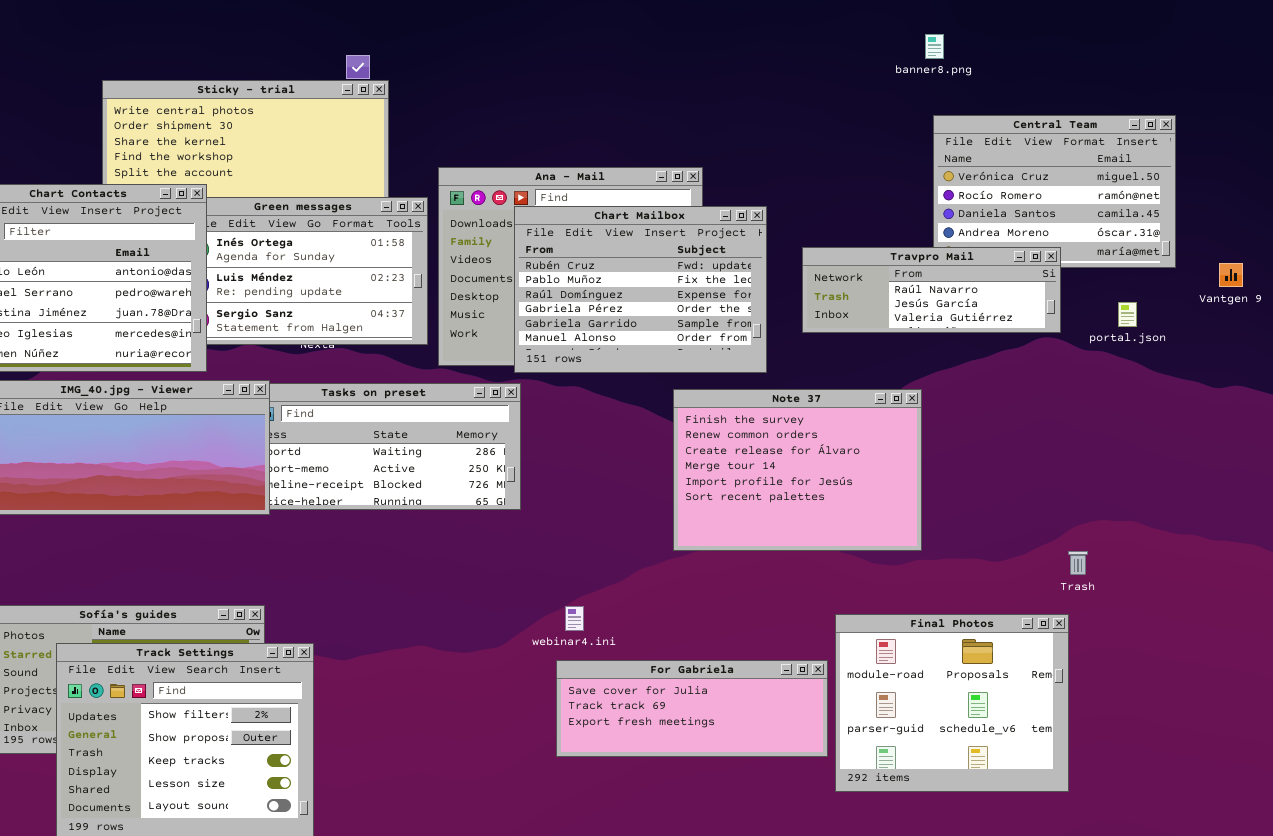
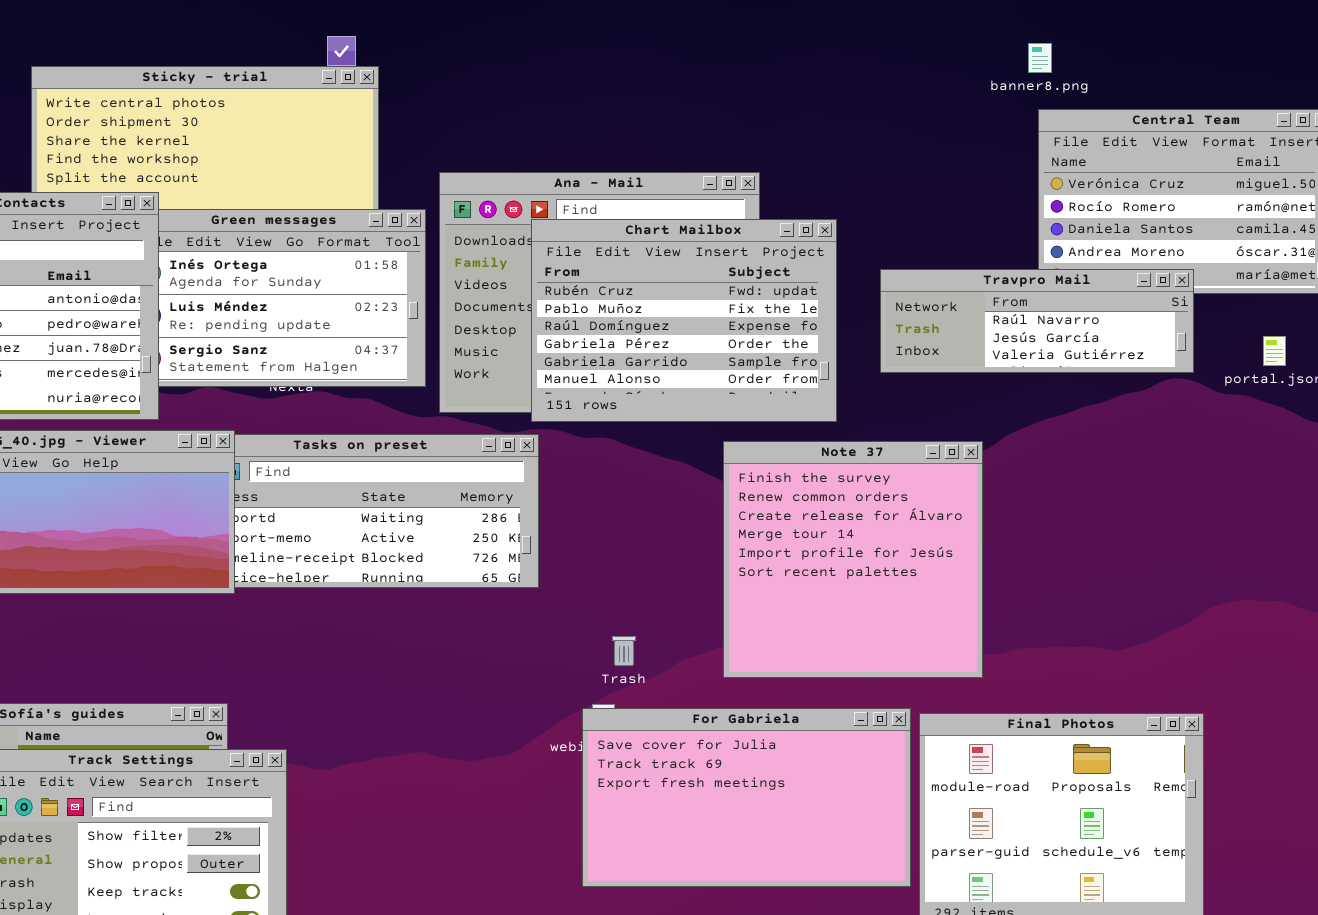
banner8.png: [925,34,944,59] -> [1028,43,1052,73], moved
Note 37: [673,389,922,551] -> [723,441,983,678], resized
Trash: [1068,551,1088,575] -> [612,636,636,666], moved
For Gabriela: [556,660,828,757] -> [582,708,911,887], resized

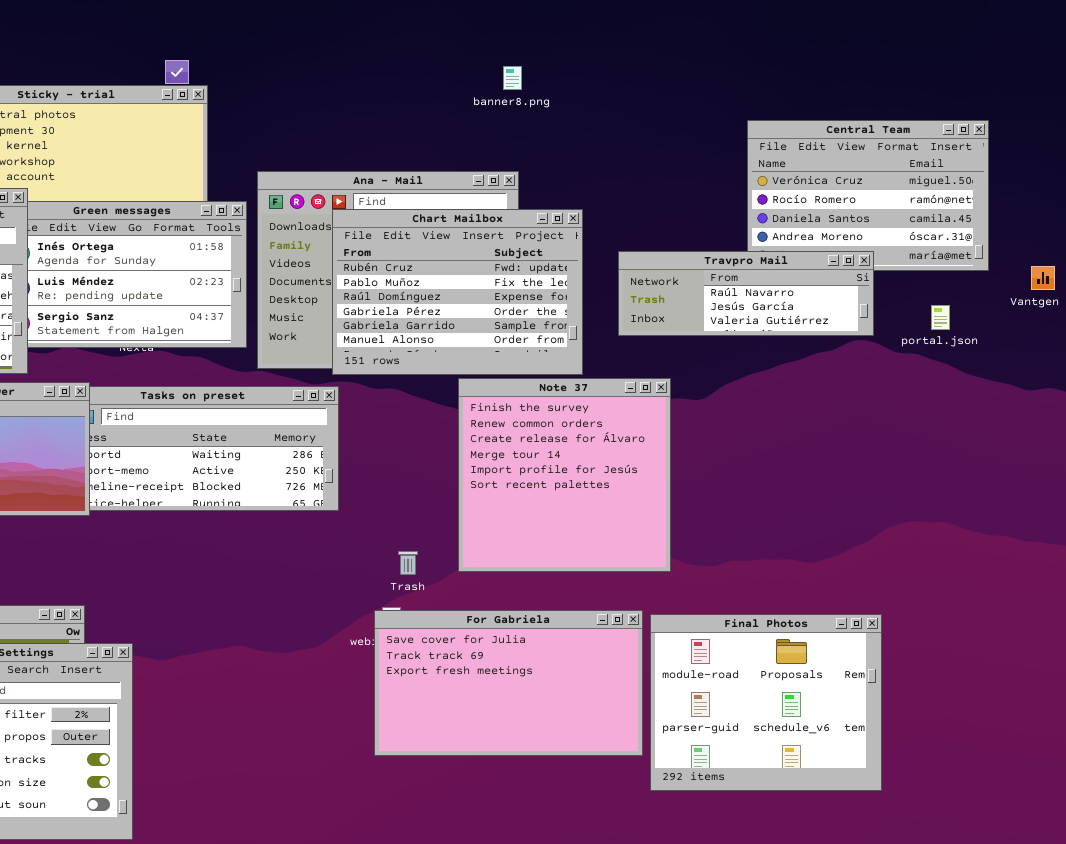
banner8.png: [1028,43,1052,73] -> [503,66,522,90], moved
Note 37: [723,441,983,678] -> [458,378,671,572], moved

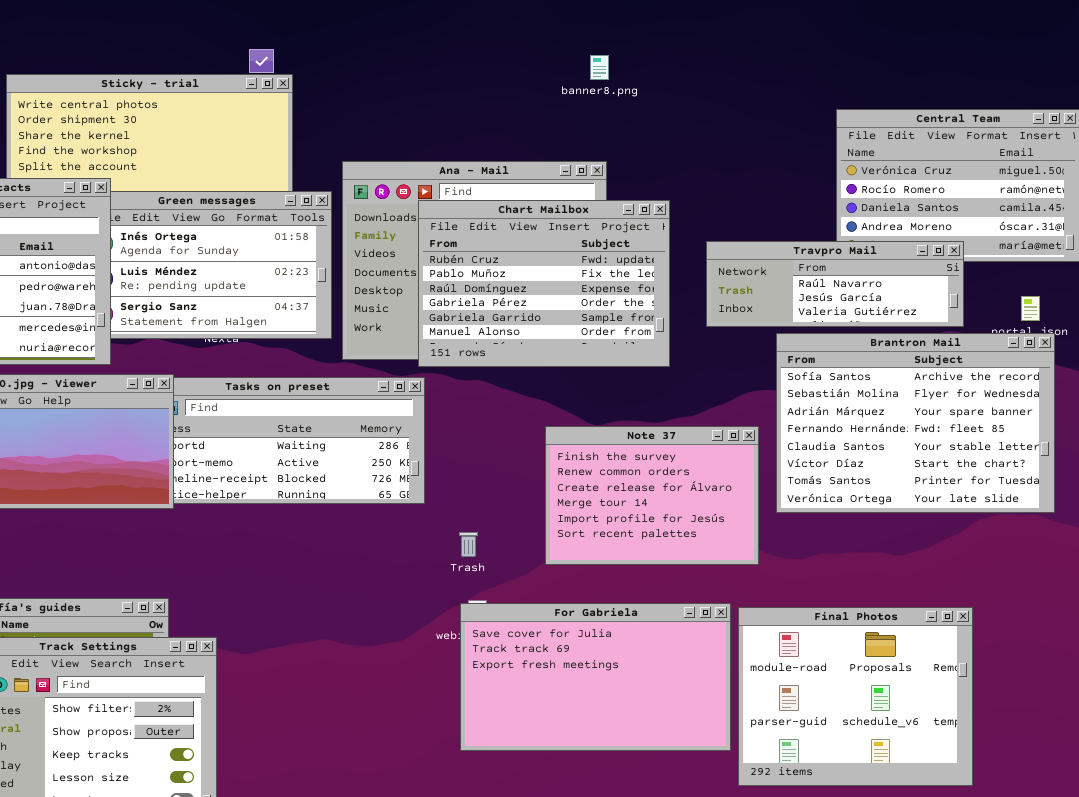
Brantron Mail: none -> [776,333,1055,513], opened
Note 37: [458,378,671,572] -> [545,426,759,565], resized
Trash: [398,551,418,575] -> [459,532,478,557], moved

